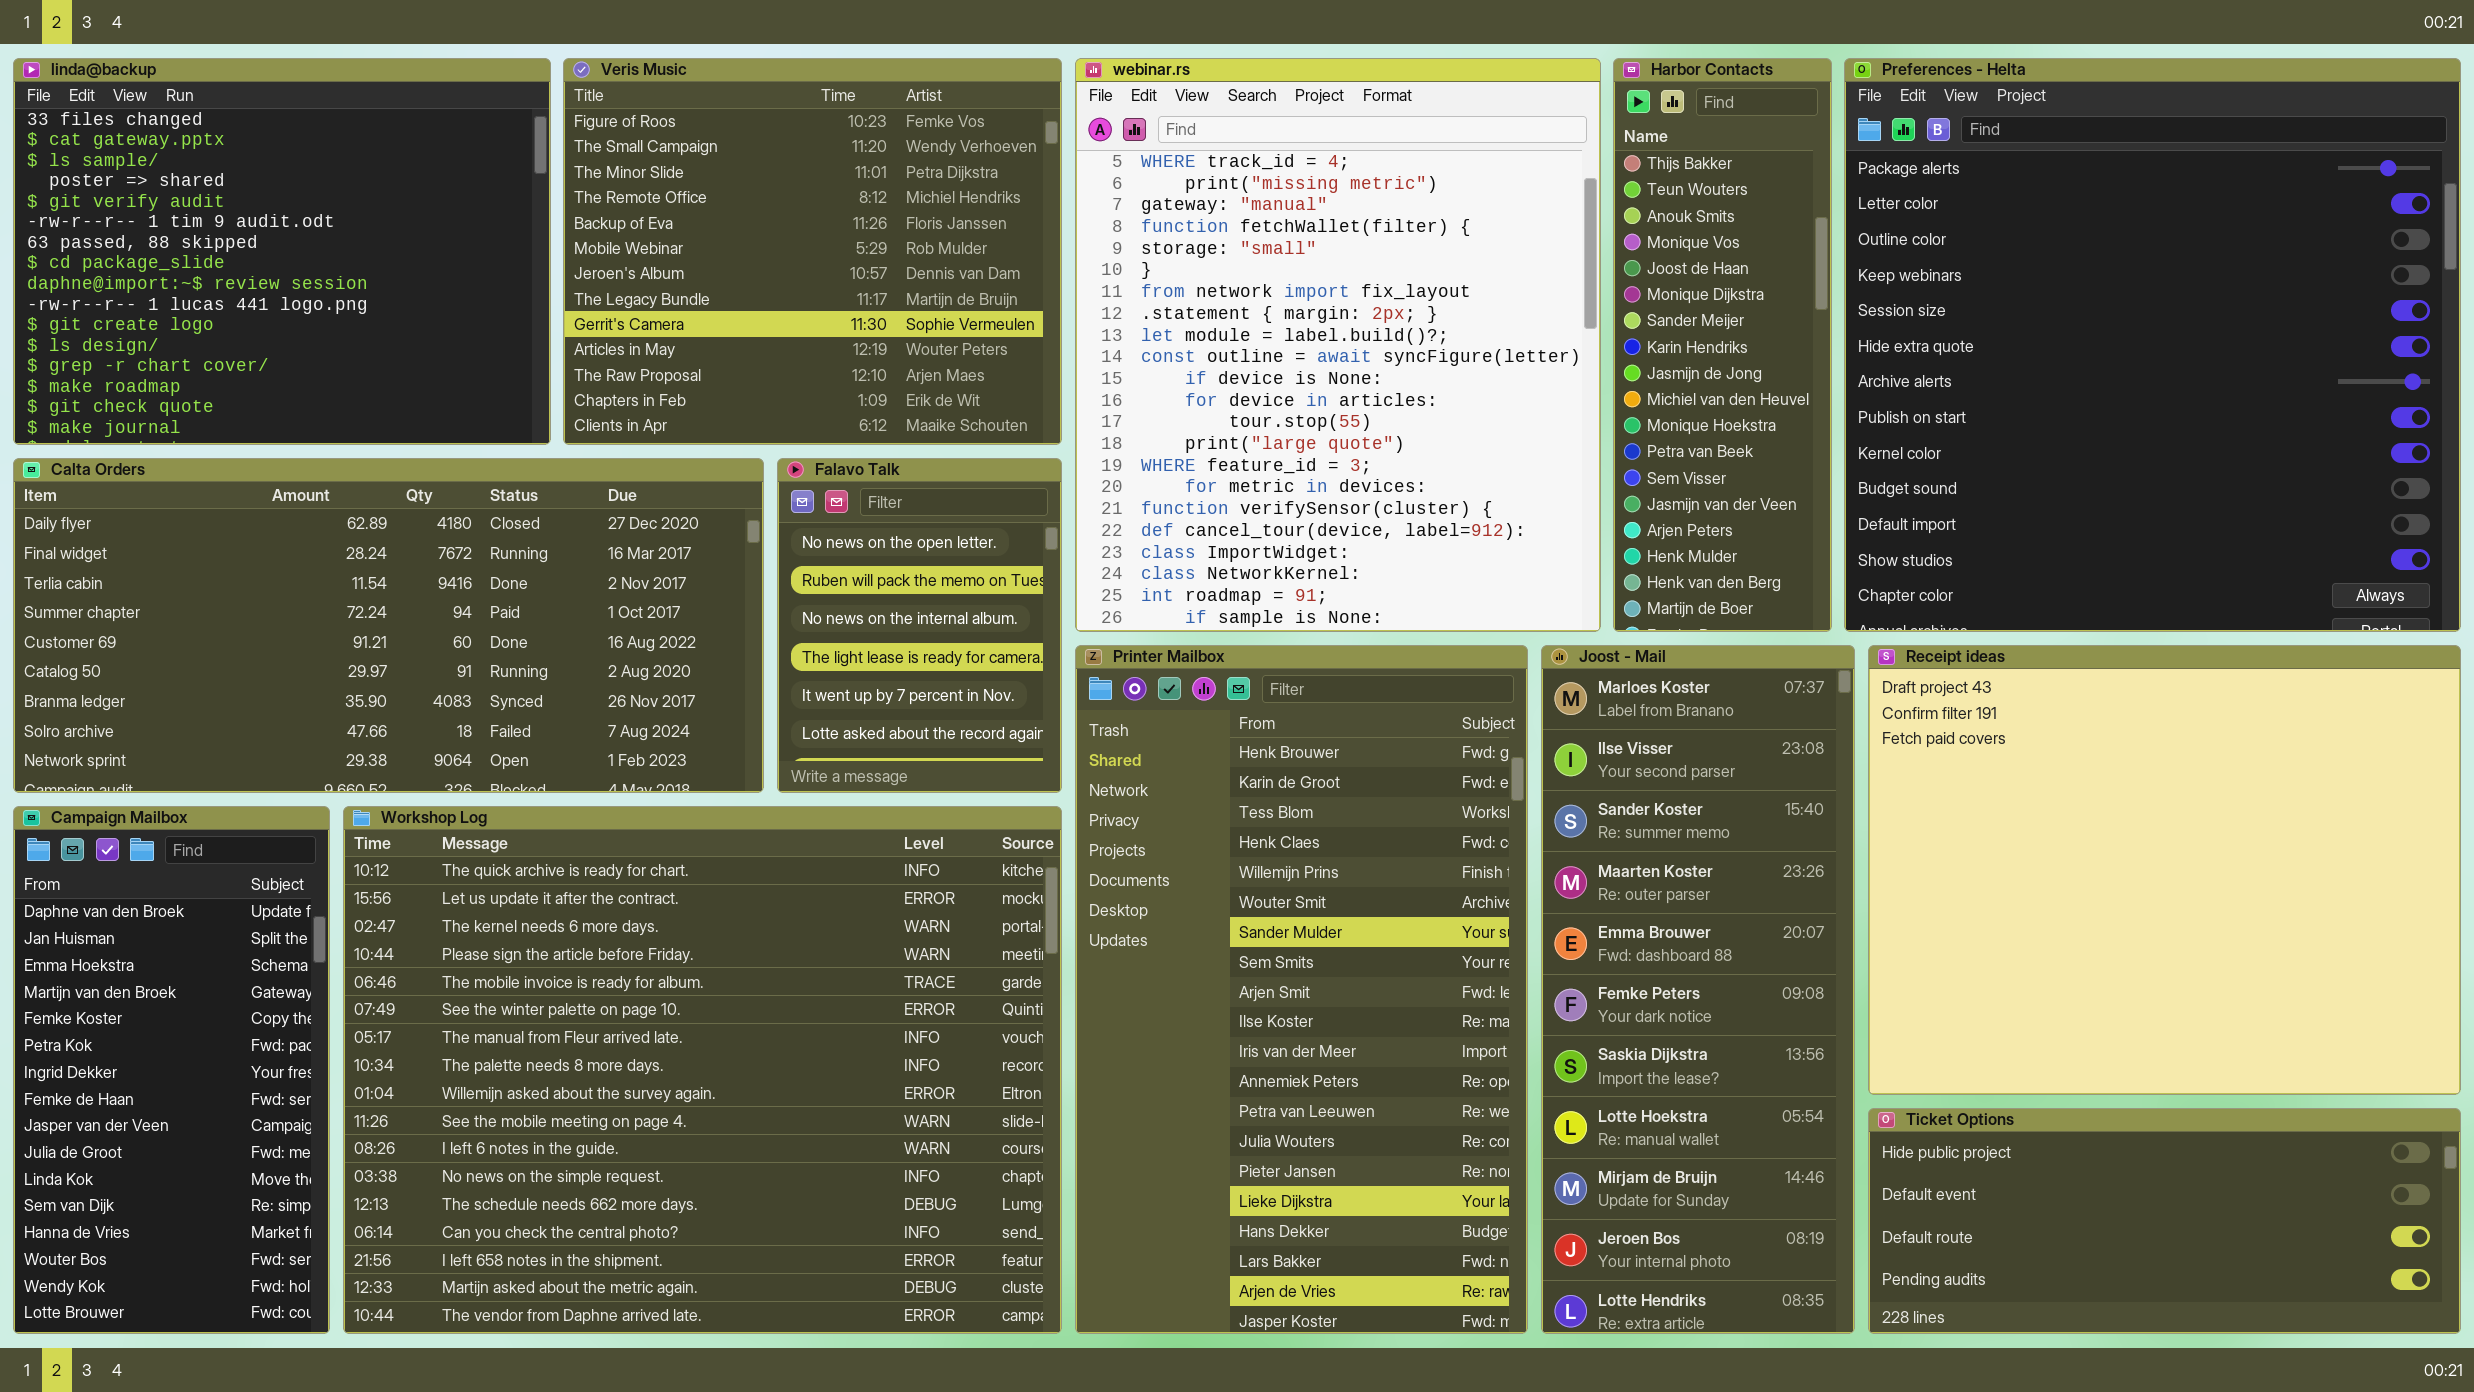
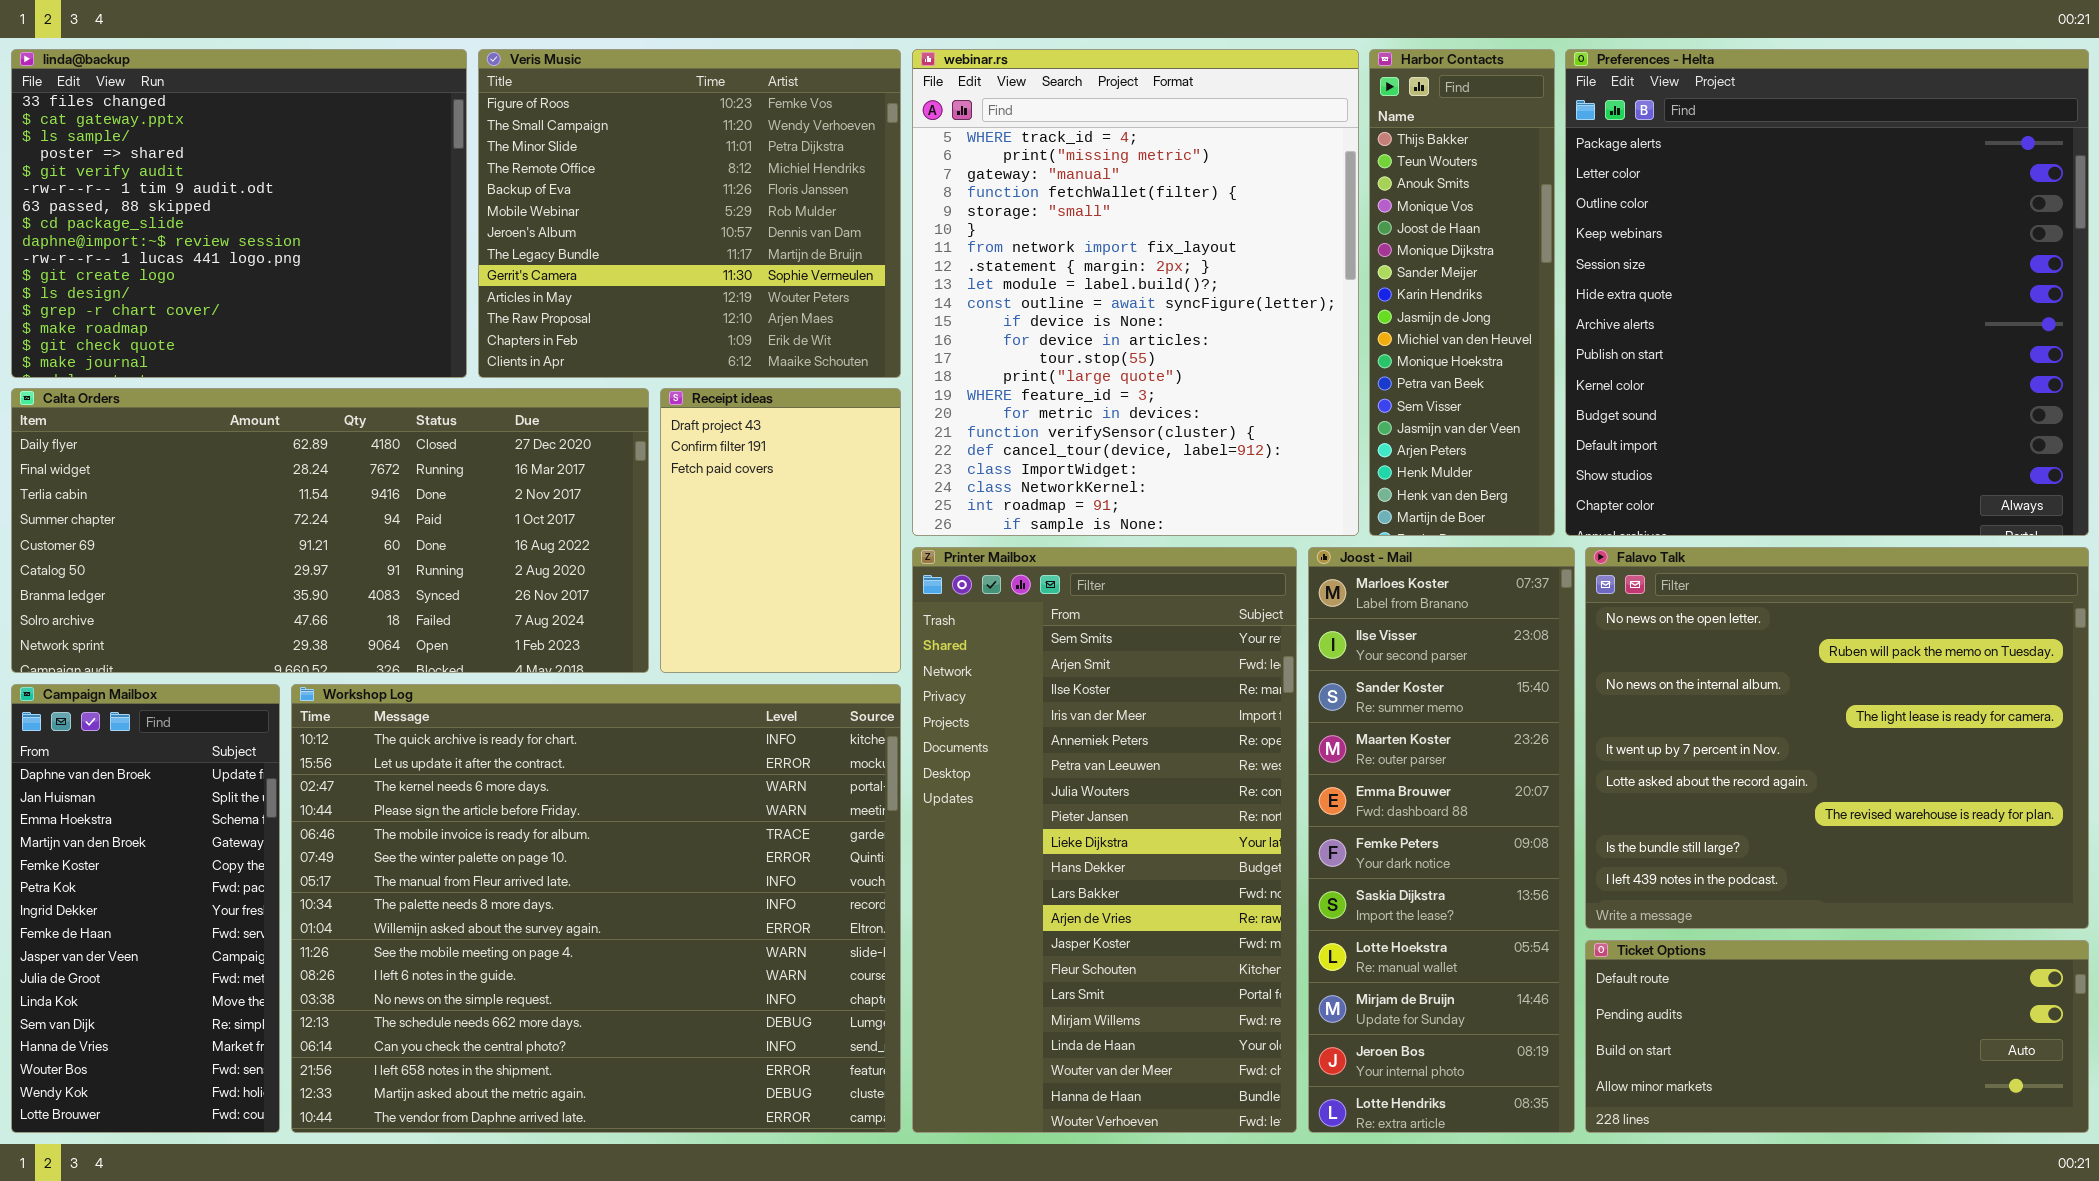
Falavo Talk: [777,458,1062,793] -> [1585,547,2089,929], moved, resized
Printer Mailbox: [1075,645,1528,1334] -> [912,547,1297,1133], scrolled down 7 rows
Receipt ideas: [1868,645,2461,1095] -> [660,388,901,673], moved, resized
Ticket Options: [1868,1108,2461,1334] -> [1585,940,2089,1133], scrolled down 2 rows

